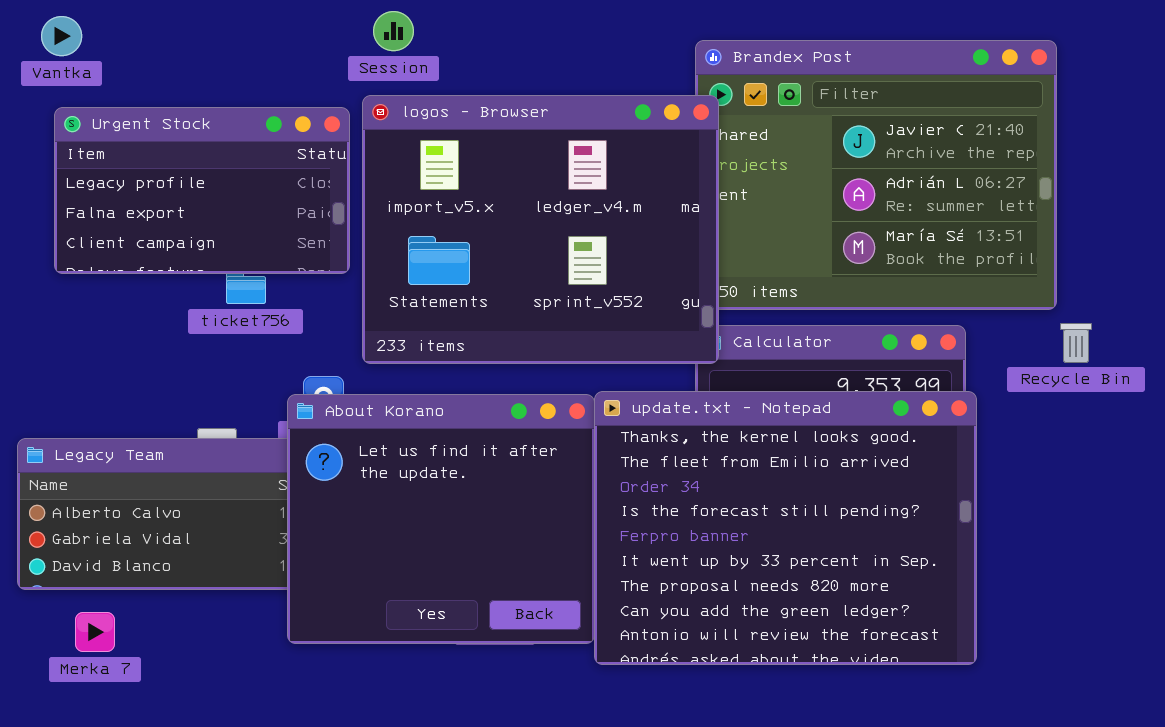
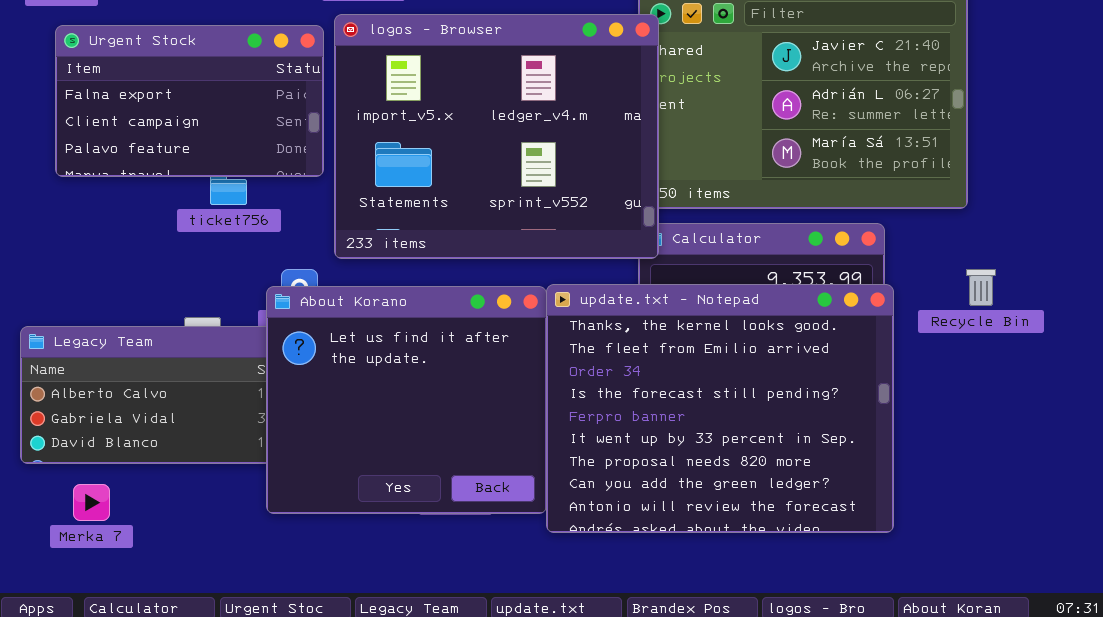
Urgent Stock: [54,107,350,274] -> [55,25,324,177], scrolled down 1 row
Recycle Bin: [1060,323,1092,363] -> [966,269,996,306], moved

